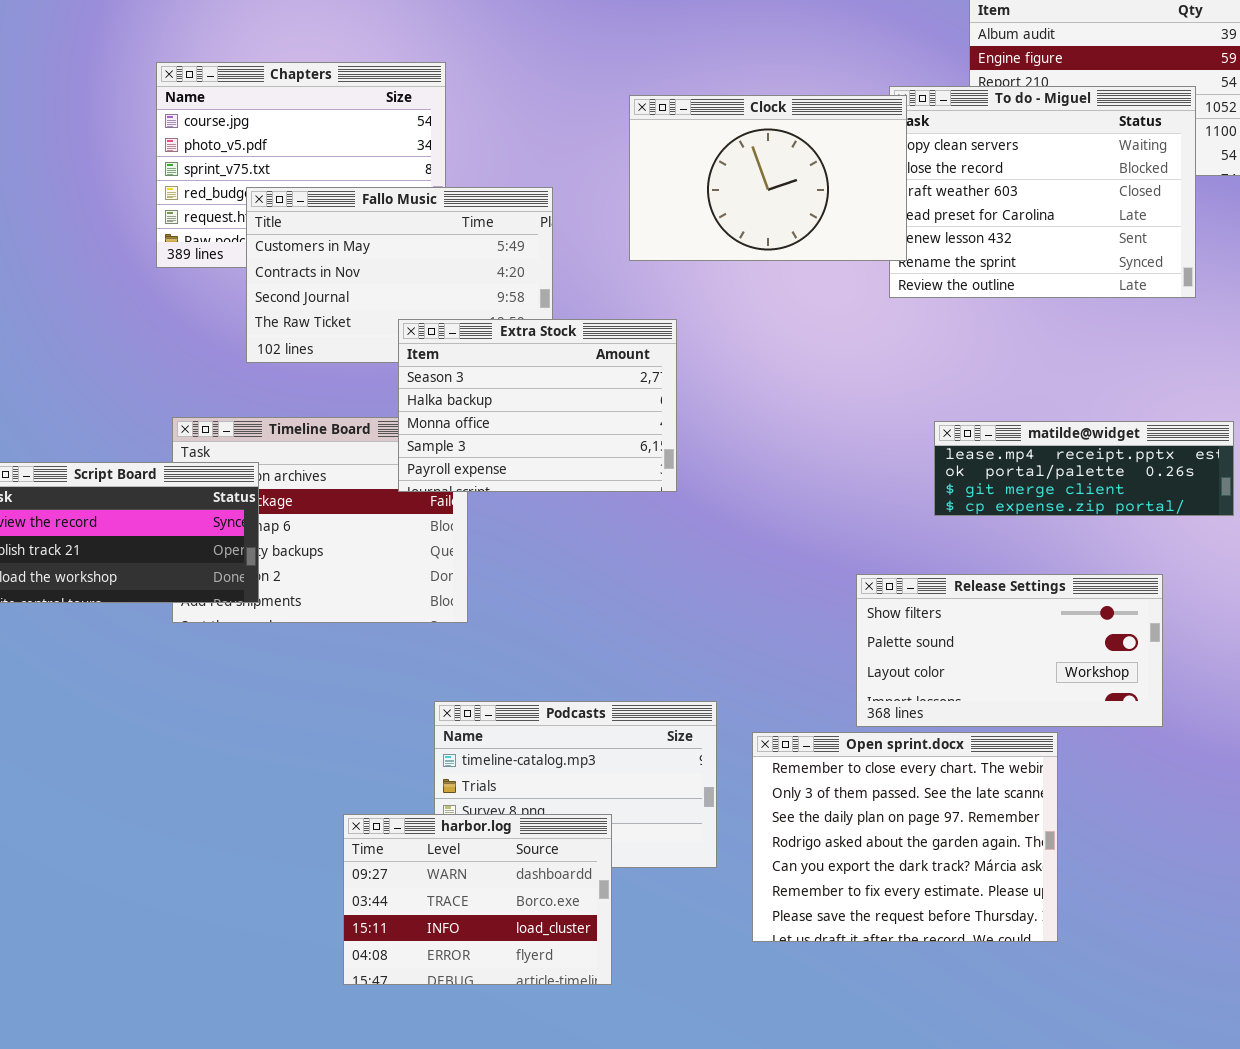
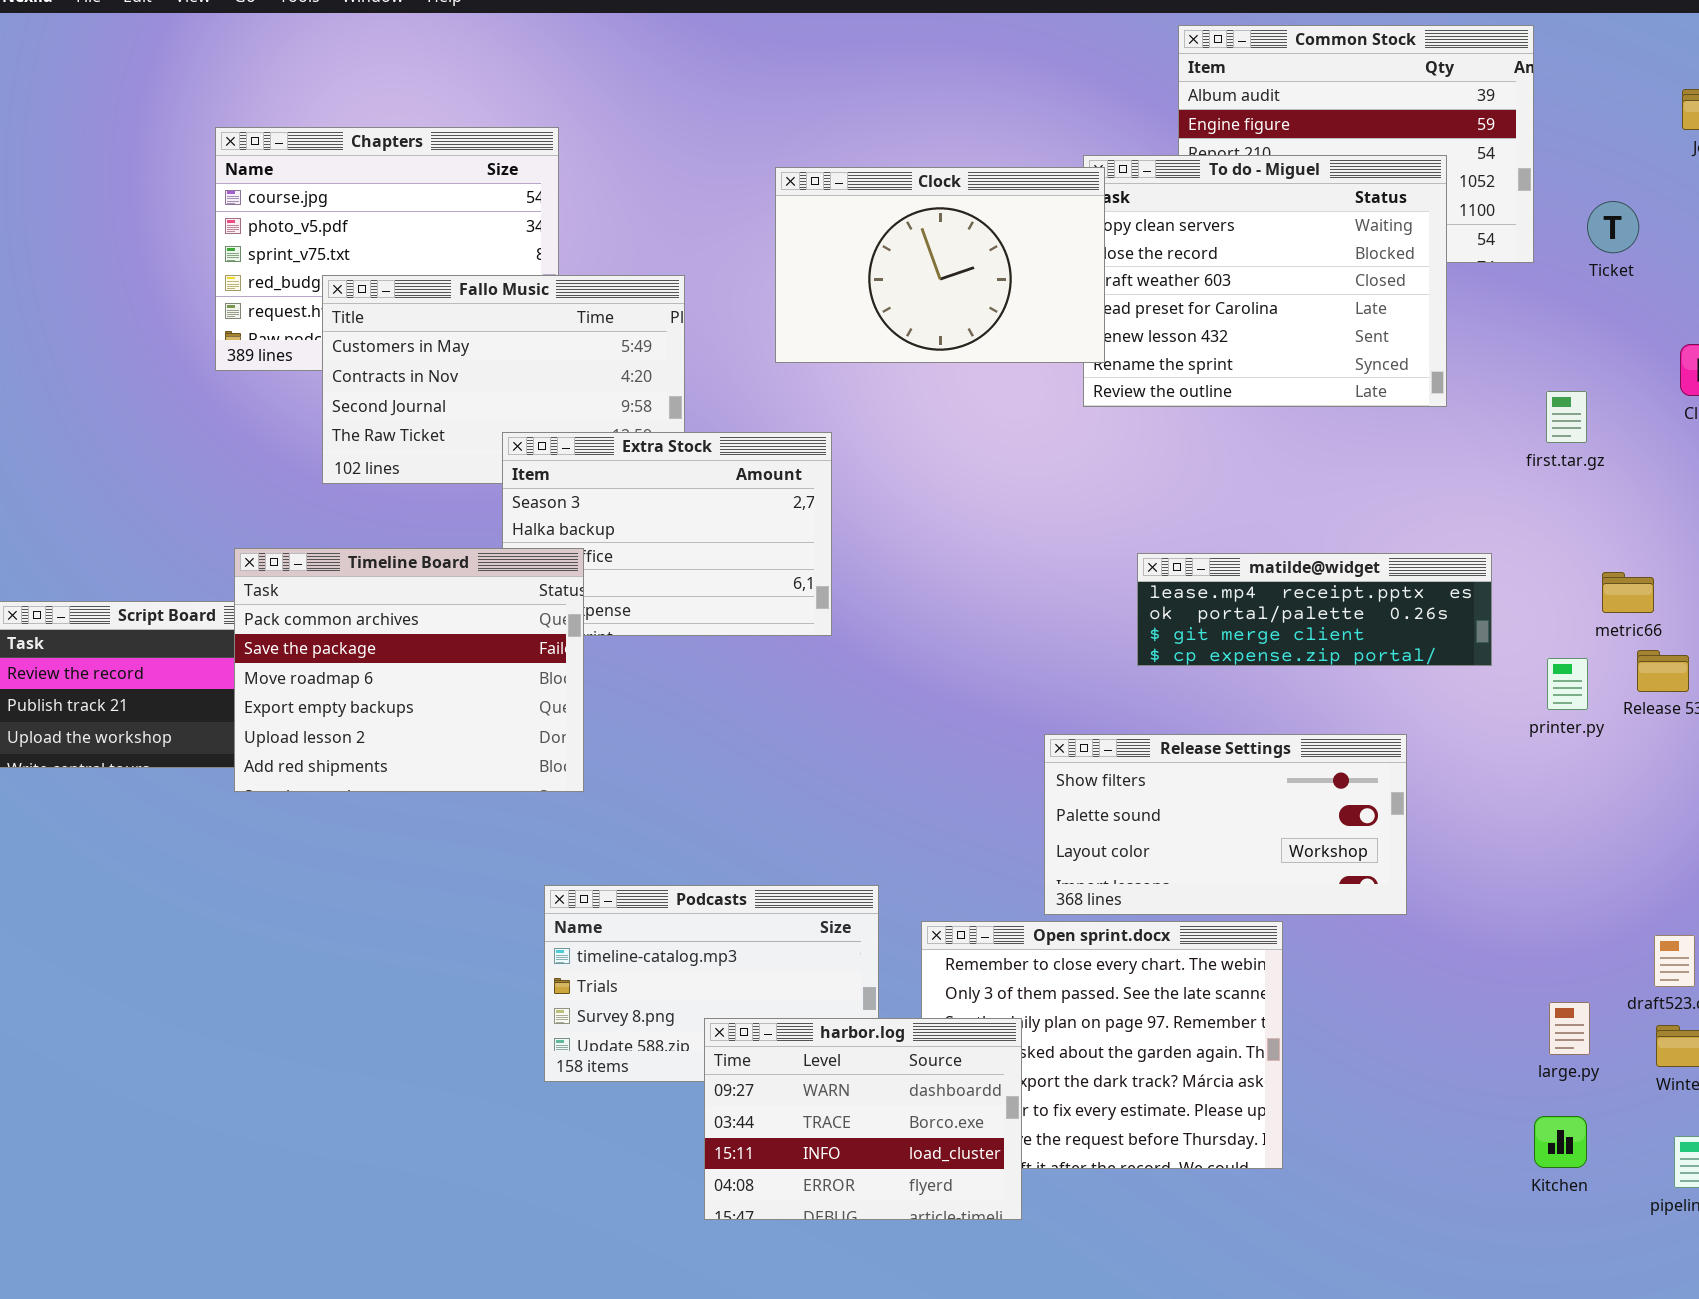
Timeline Board: [172,417,468,623] -> [234,548,584,792], raised
harbor.log: [343,814,612,985] -> [704,1018,1022,1220], moved

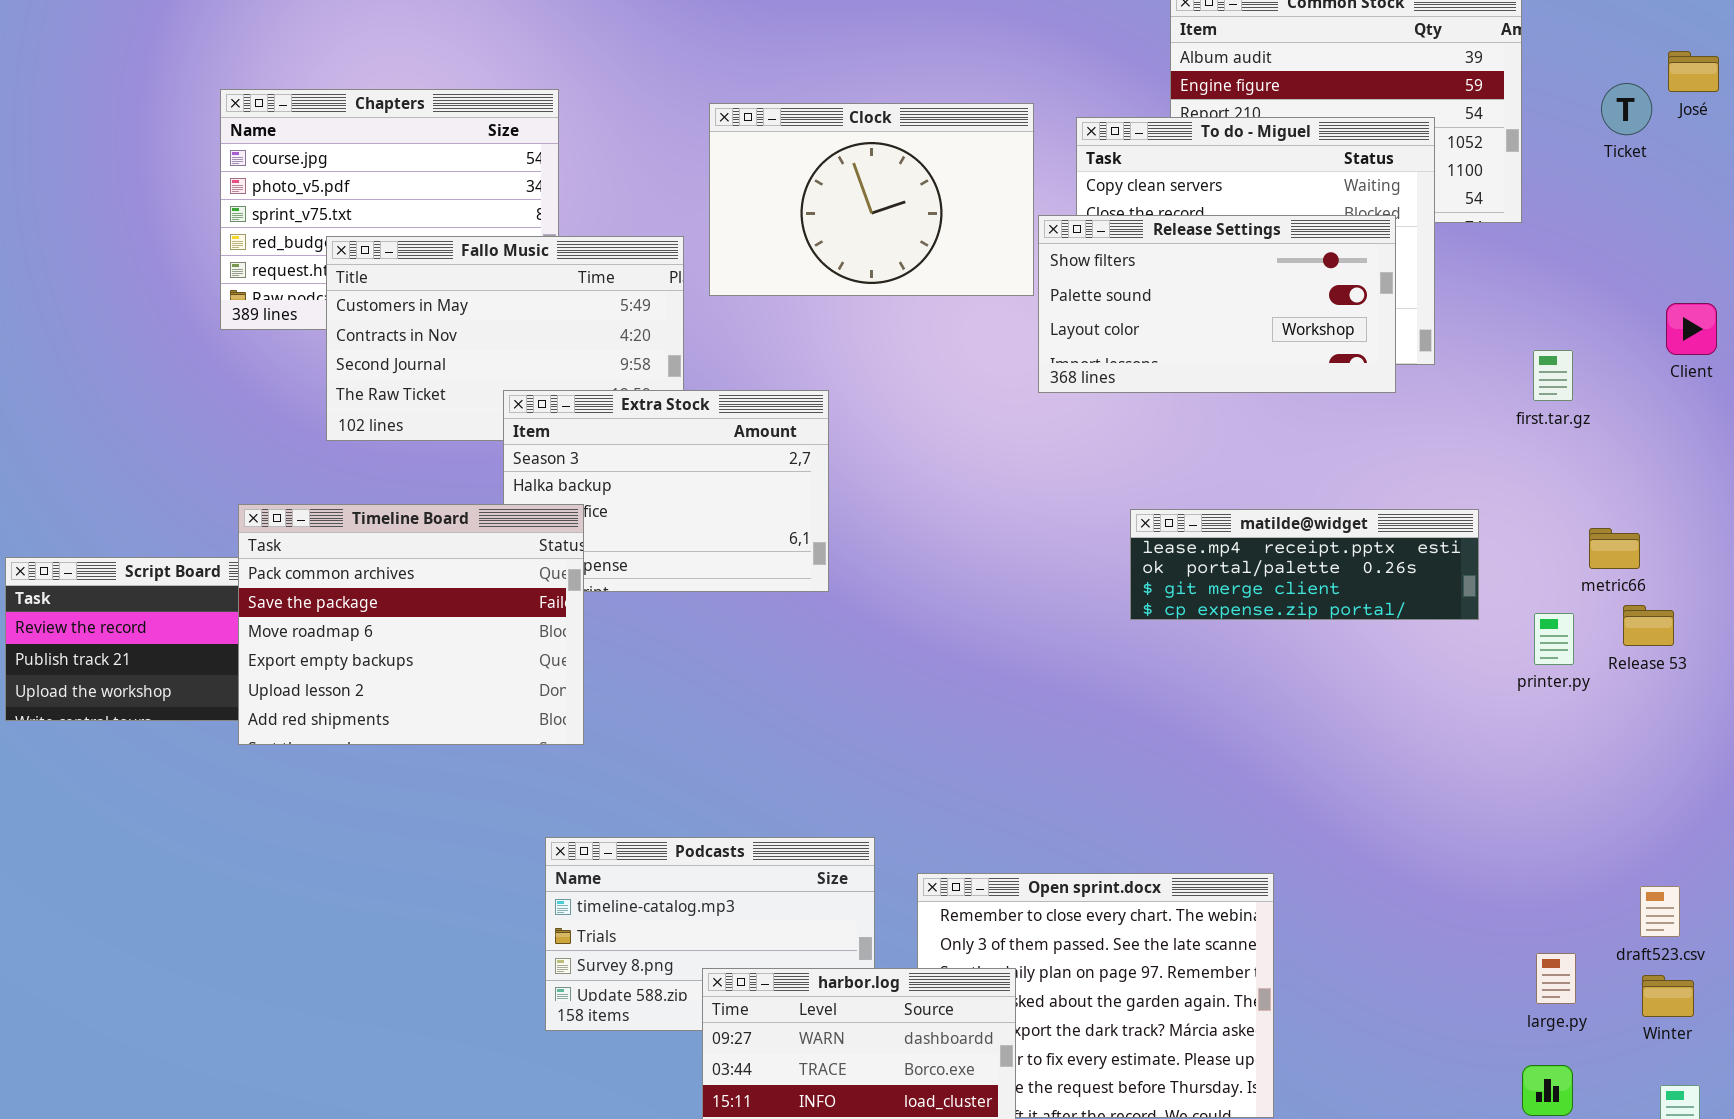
Clock: [775,167,1105,363] -> [709,103,1034,296], moved
Ticket: [1587,201,1639,253] -> [1601,83,1652,135], moved
Release Settings: [1044,734,1407,915] -> [1038,215,1396,393], moved

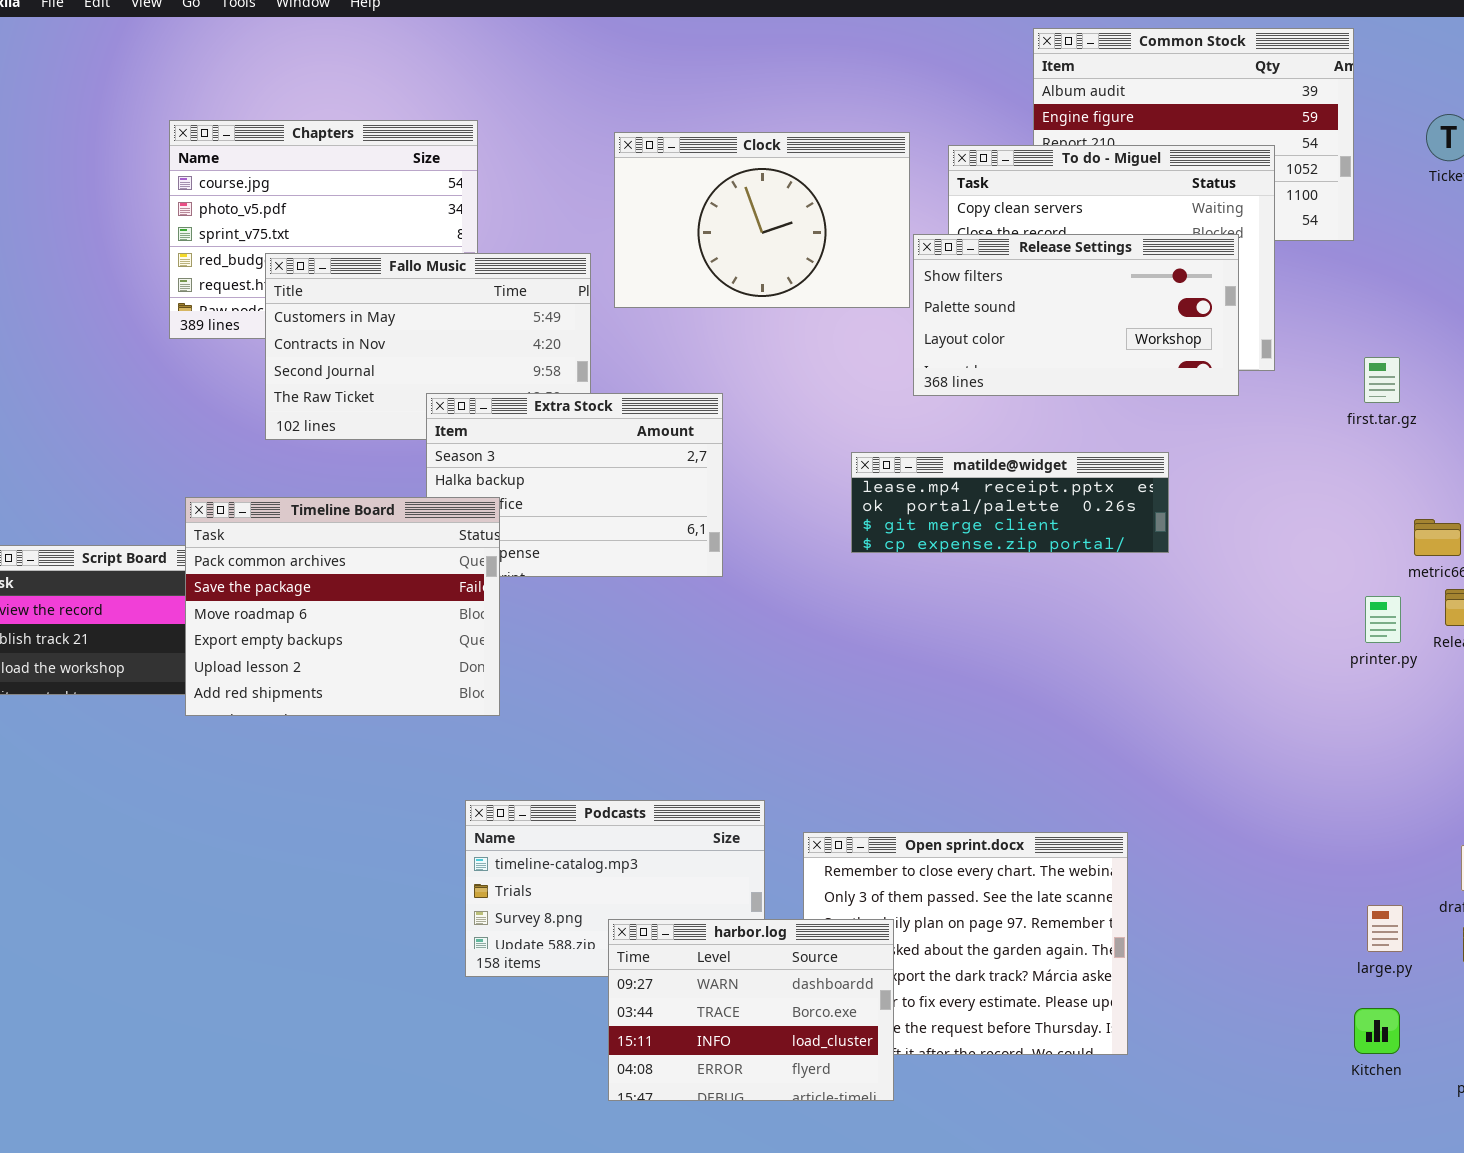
matilde@widget: [1130,509,1479,620] -> [851,452,1169,553], moved

